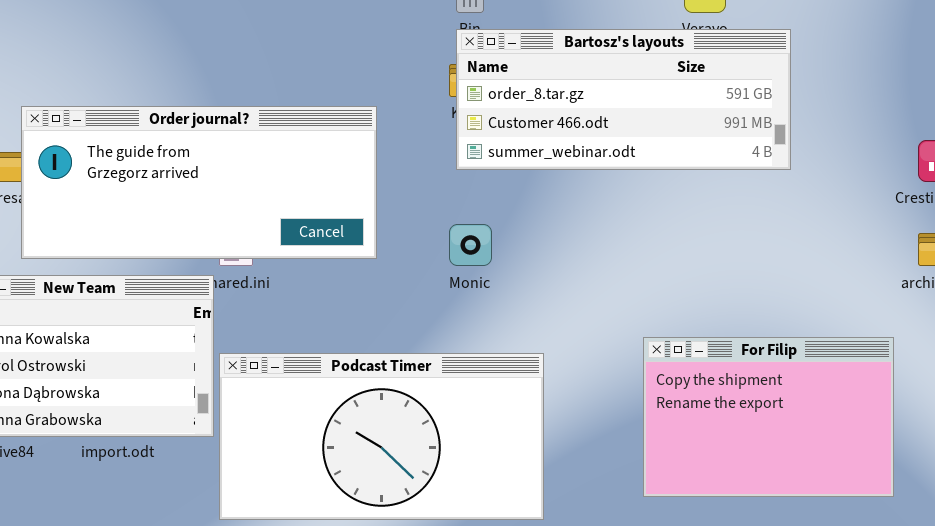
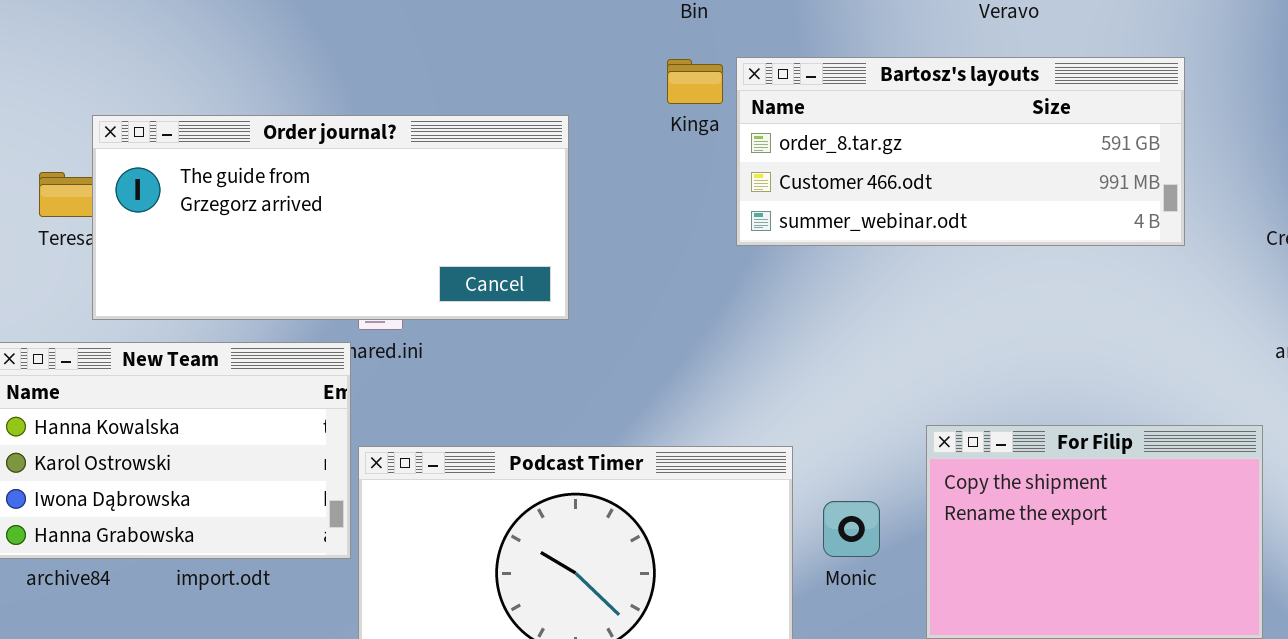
Bartosz's layouts: [456,29,791,170] -> [736,57,1185,246], moved
Monic: [449,224,492,266] -> [823,501,880,557], moved

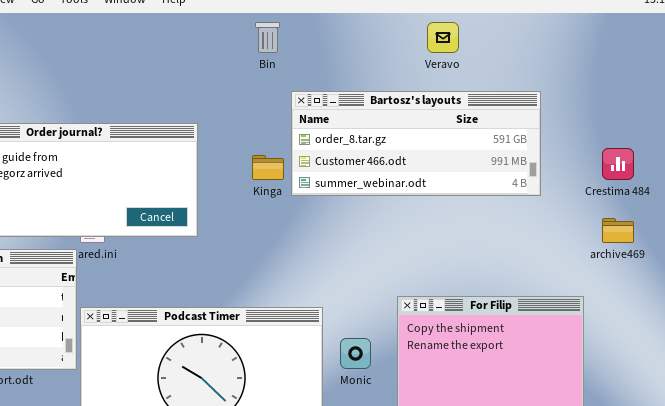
Kinga: [667,59,723,104] -> [252,155,284,180], moved

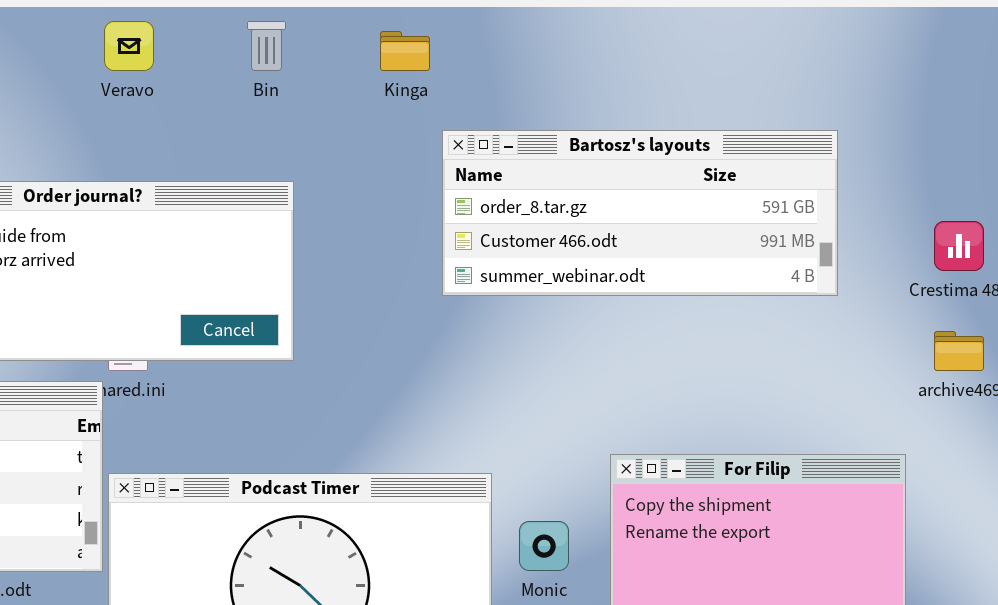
Bin: [255,22,280,53] -> [247,21,286,71], moved
Veravo: [427,22,459,53] -> [104,21,154,71], moved
Kinga: [252,155,284,180] -> [380,31,430,71], moved

